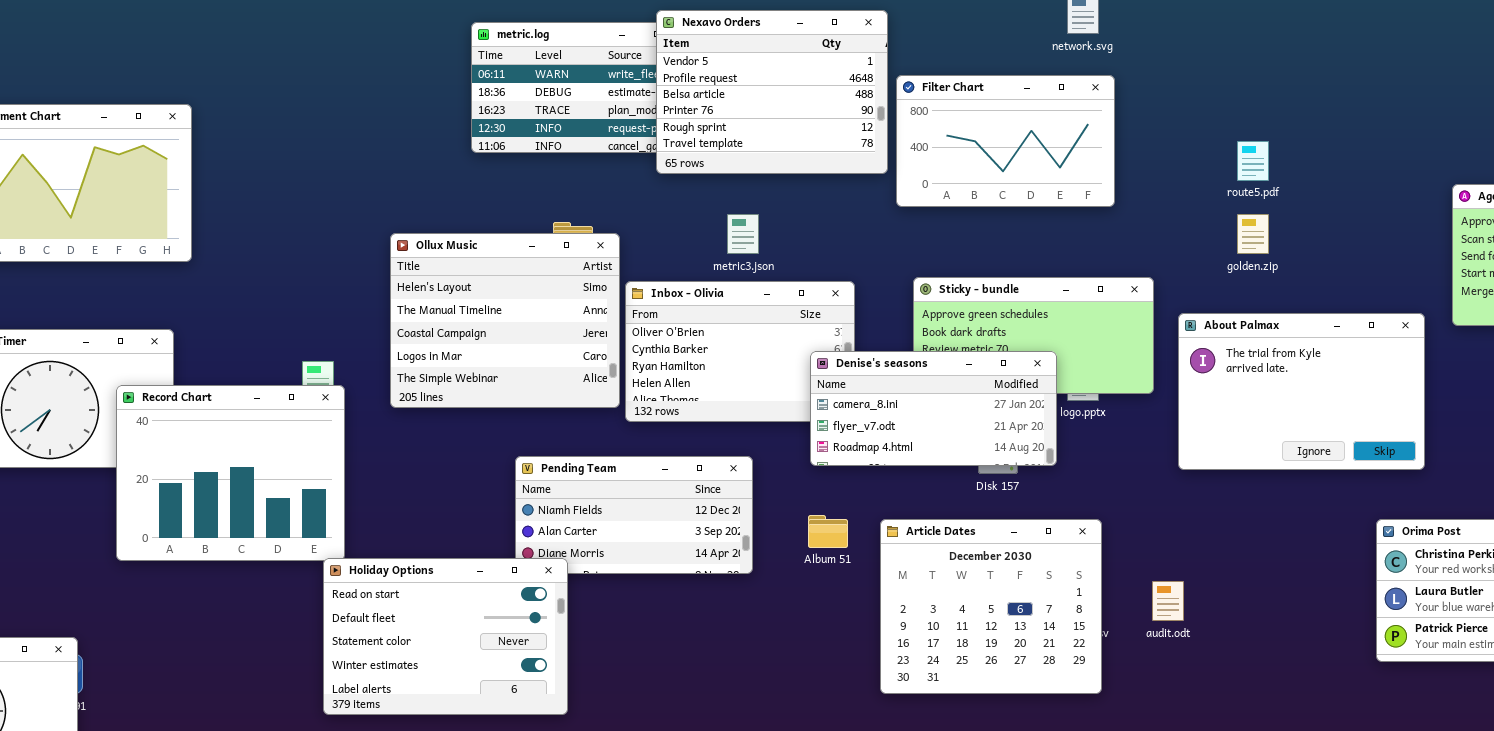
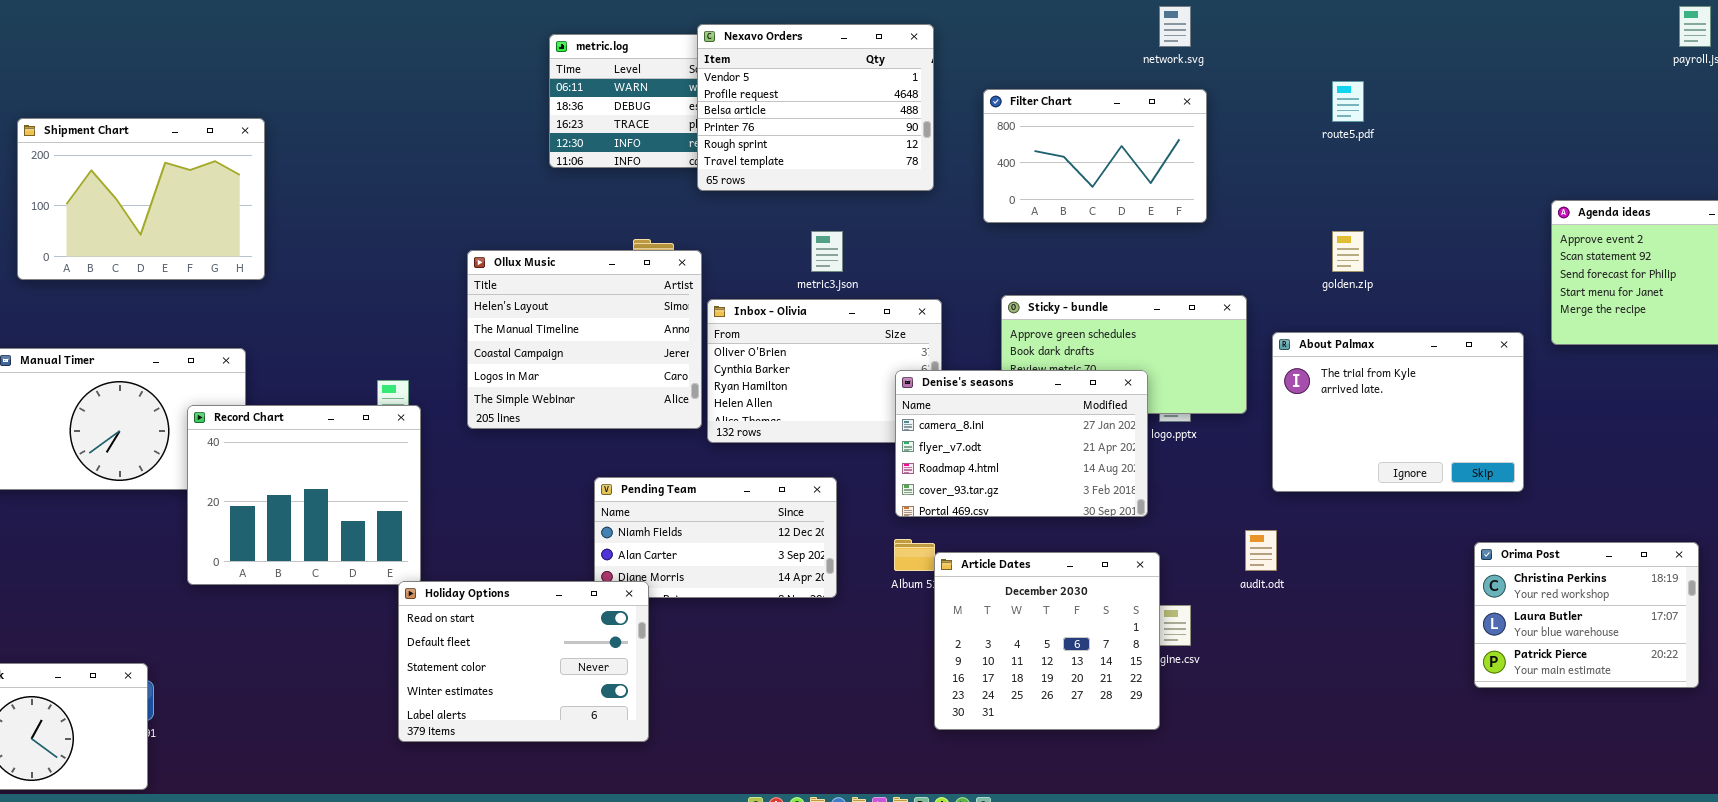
Nexavo Orders: [656,10,888,174] -> [697,24,934,191], moved
route5.pdf: [1237,141,1269,181] -> [1332,81,1364,122], moved
Denise's seasons: [810,351,1057,466] -> [895,370,1148,517], resized
Article Dates: [880,519,1102,694] -> [934,552,1160,730], moved
audit.odt: [1152,581,1184,621] -> [1245,530,1277,571], moved

